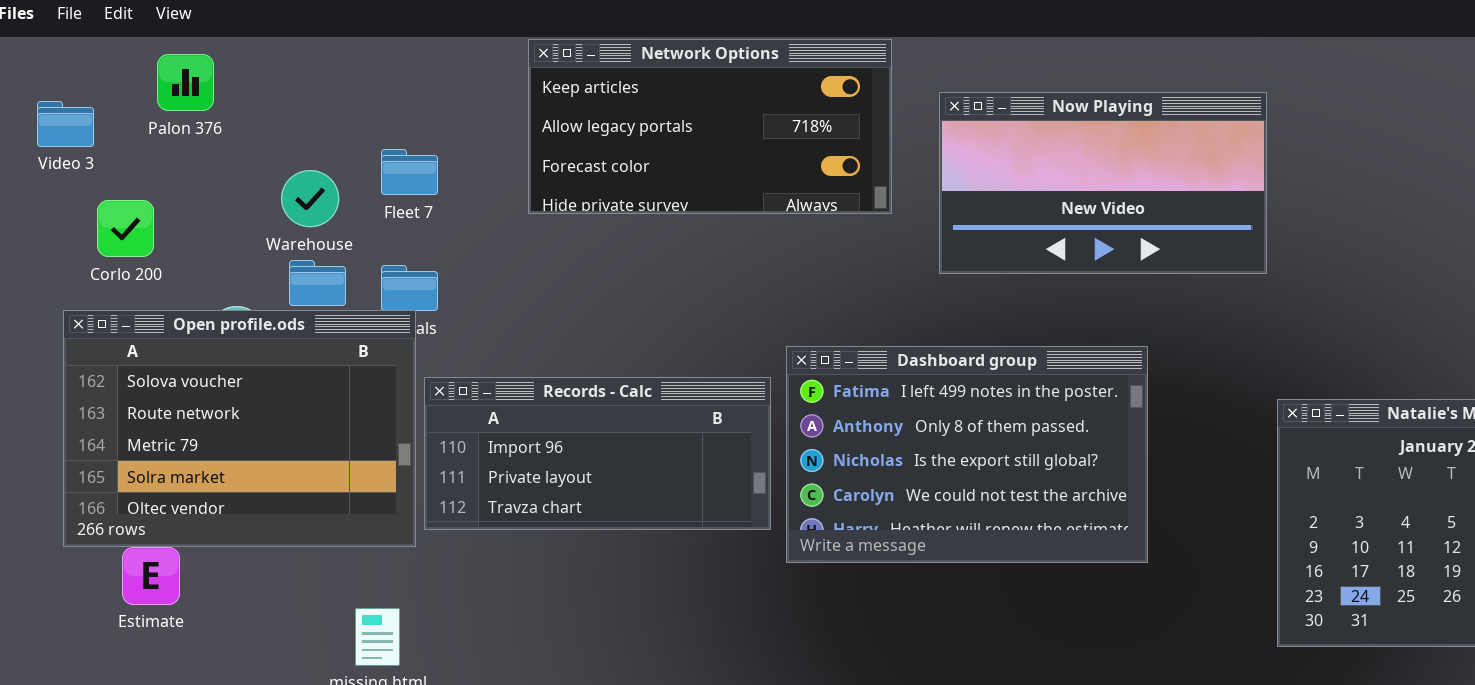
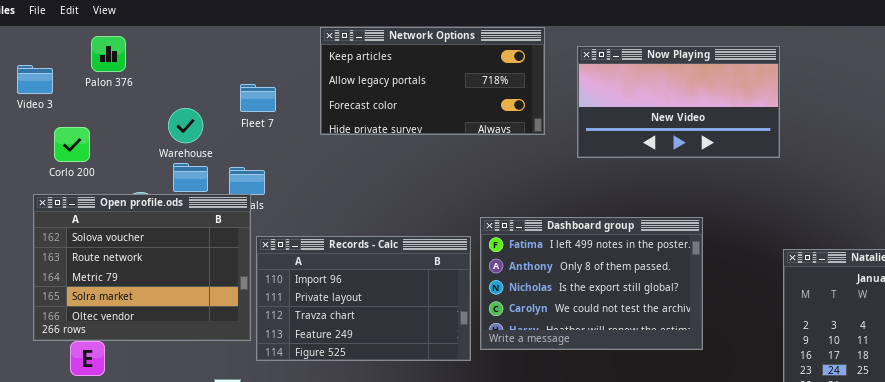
Now Playing: [939,92,1267,274] -> [577,46,780,158], moved
Fleet 7: [381,149,438,195] -> [240,84,276,112], moved
Records - Calc: [424,377,771,530] -> [256,236,471,361], resized

